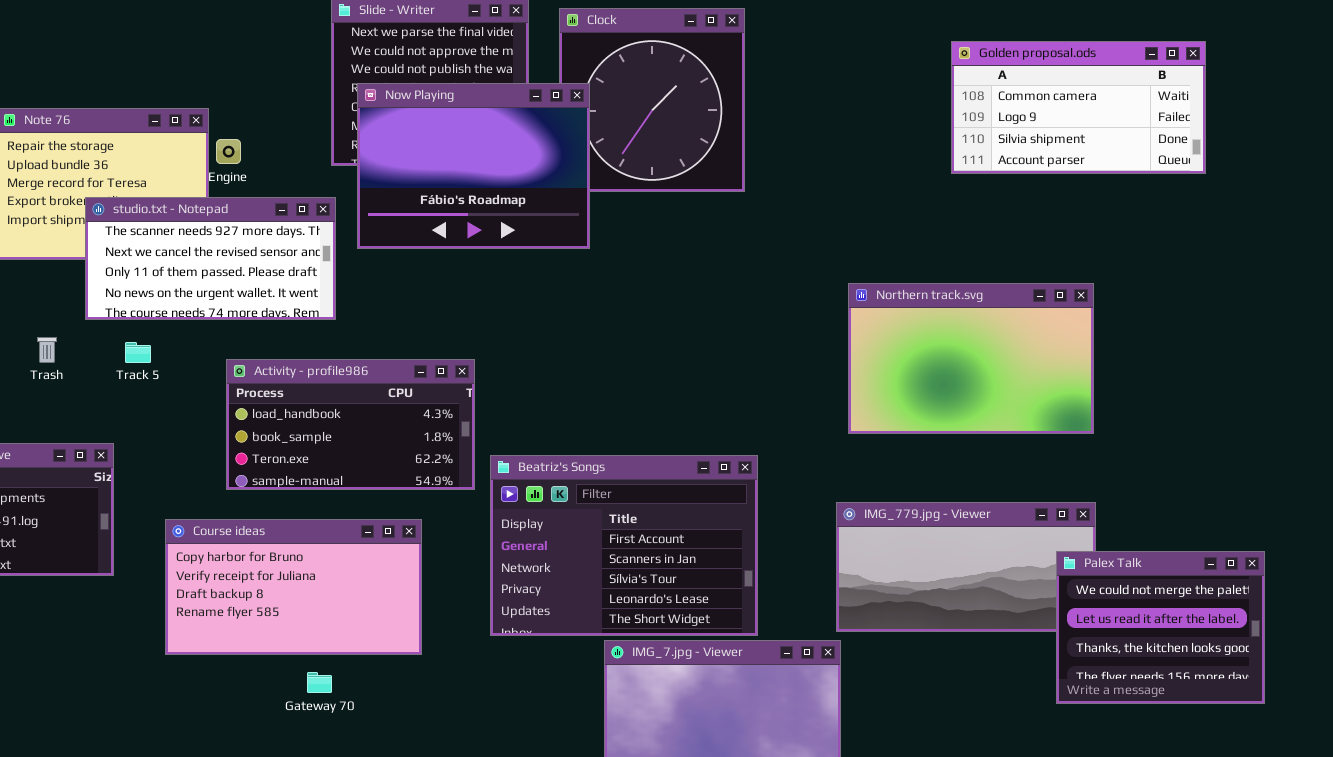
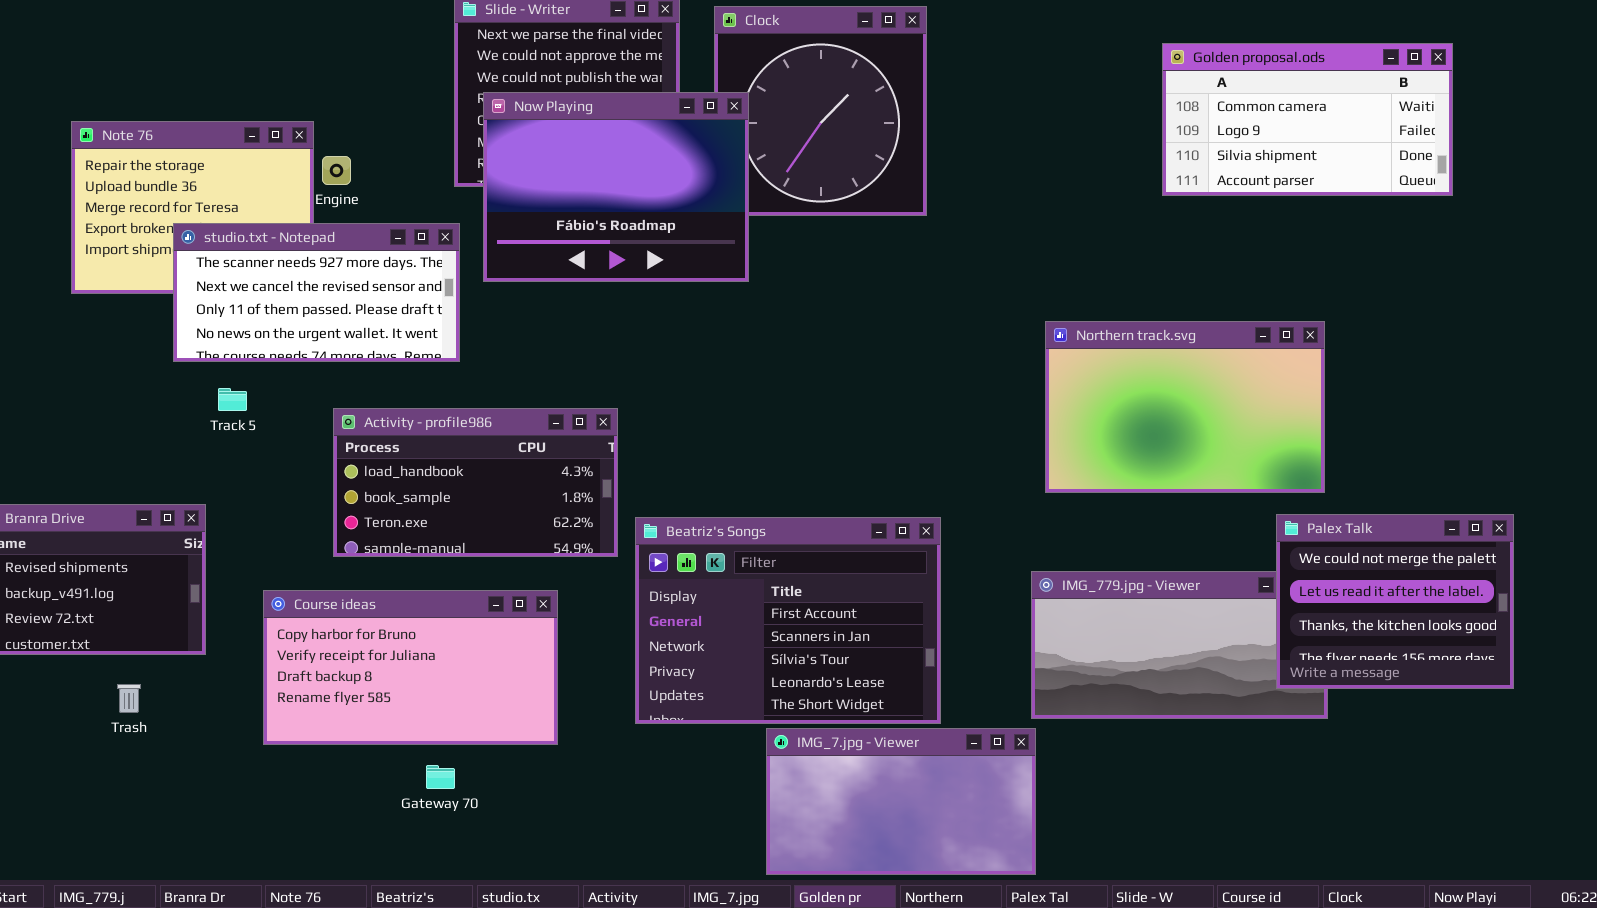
Trash: [37,337,57,363] -> [117,684,141,713], moved
Palex Talk: [1056,551,1265,704] -> [1276,514,1514,689], moved

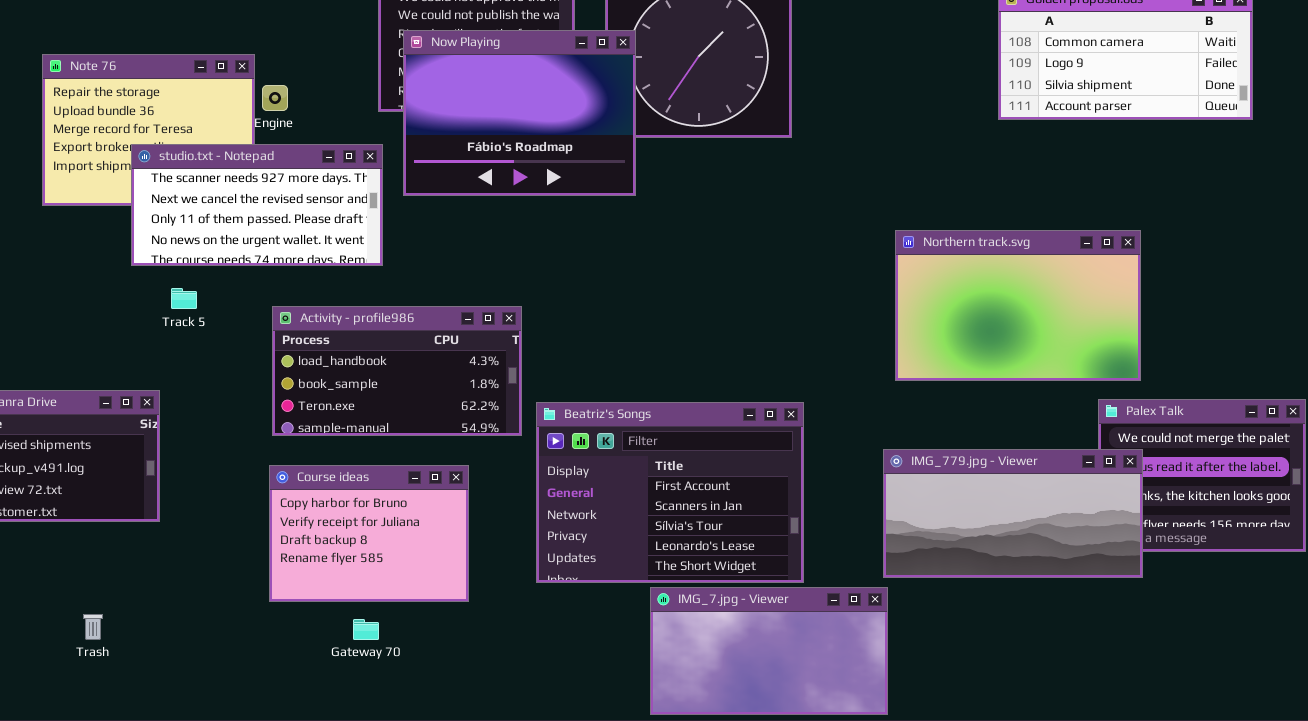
IMG_779.jpg - Viewer: [1031,571,1328,719] -> [883,449,1143,578], raised
Course ideas: [263,590,558,745] -> [269,465,469,602], resized
Trash: [117,684,141,713] -> [83,614,103,640], moved

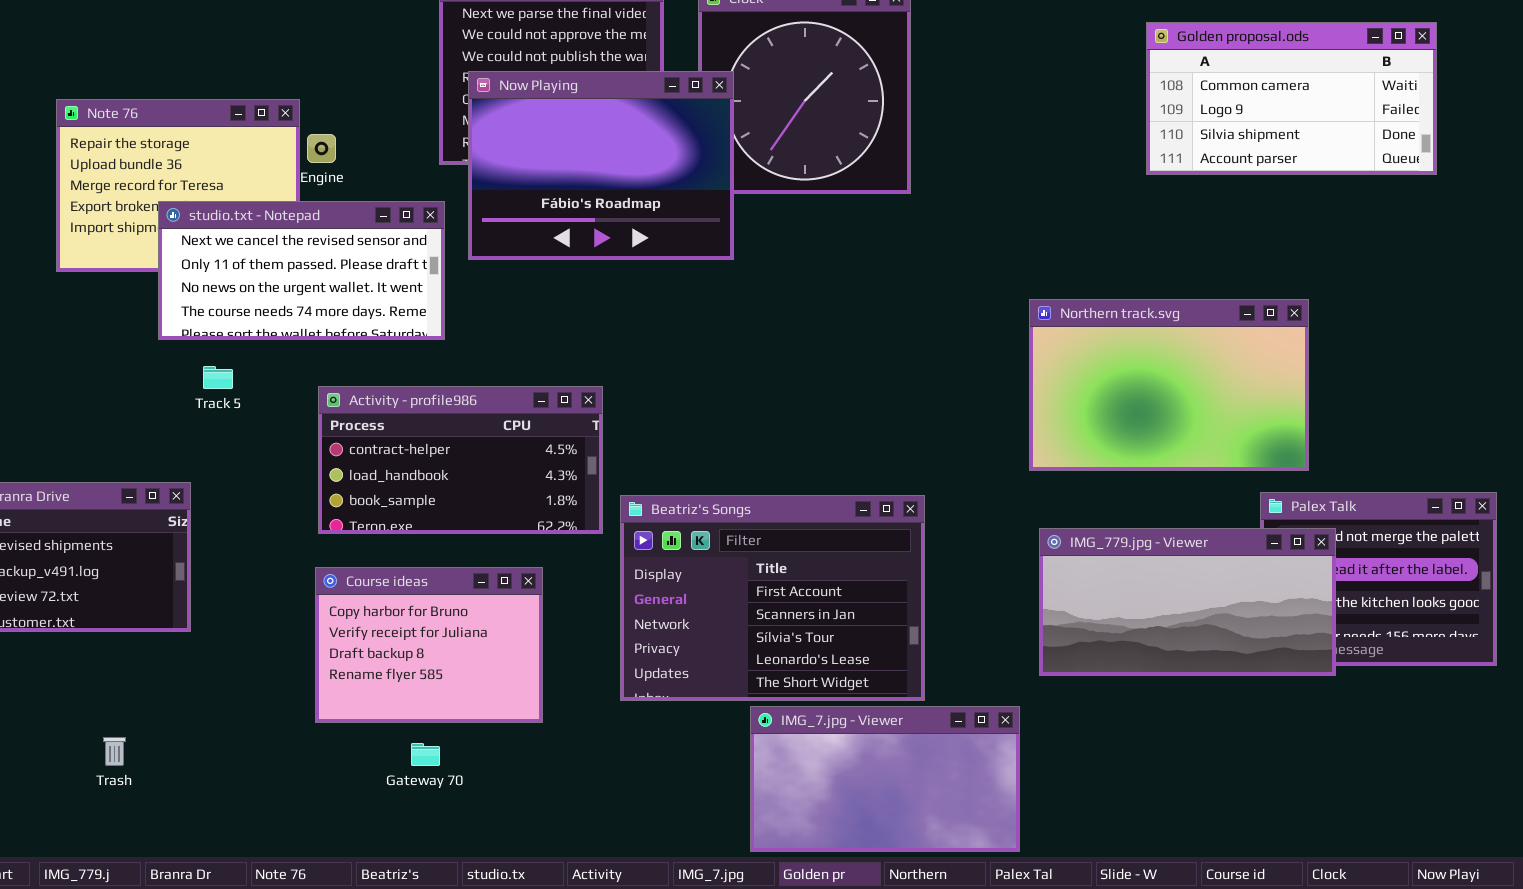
studio.txt - Notepad: [131,144,383,266] -> [158,201,445,340], scrolled down 1 row
Activity - profile986: [272,306,522,436] -> [318,386,603,534], scrolled up 1 row
IMG_779.jpg - Viewer: [883,449,1143,578] -> [1039,528,1336,676], moved

